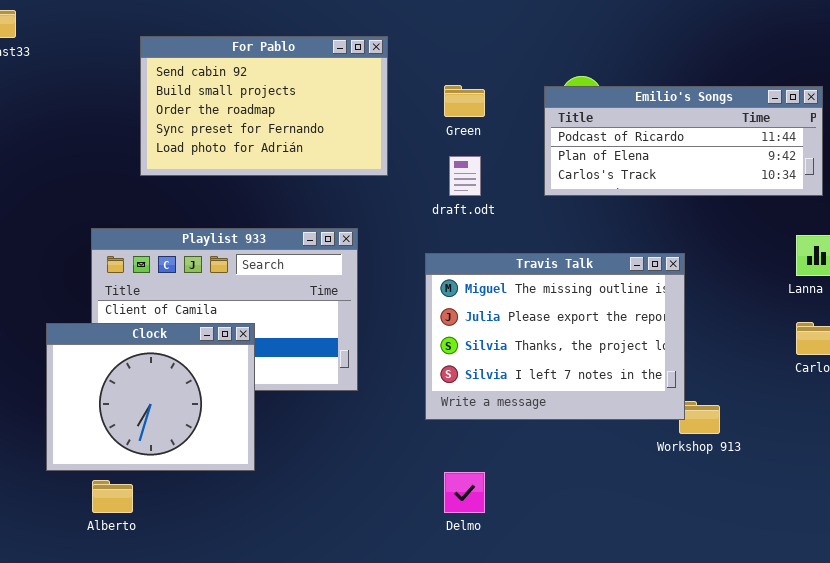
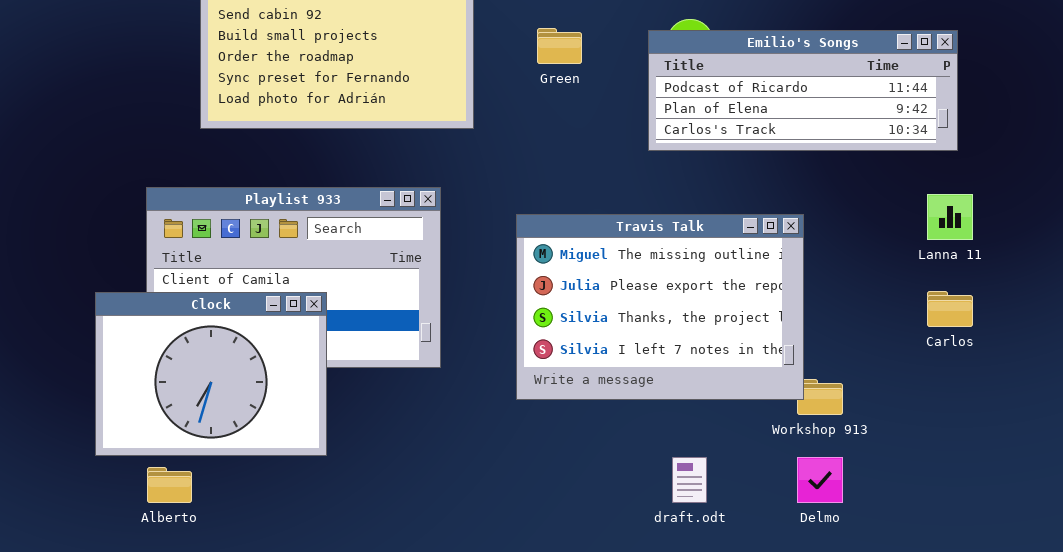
draft.odt: [449,156,481,196] -> [672,457,707,503], moved
Delmo: [444,472,485,513] -> [797,457,843,503], moved

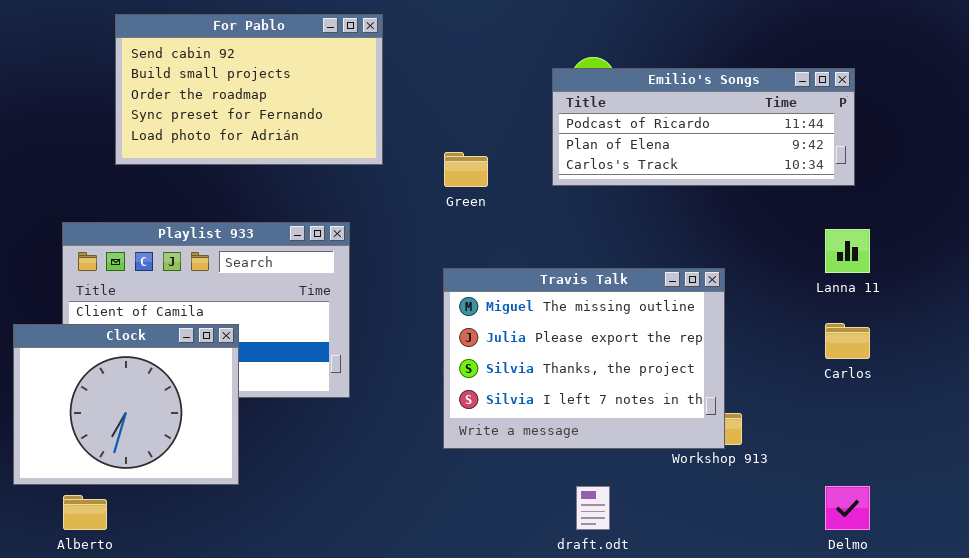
Green: [537,28,582,64] -> [444,152,488,187], moved
Travis Talk: [516,214,804,400] -> [443,268,725,449], moved
Delmo: [797,457,843,503] -> [825,486,870,530], moved

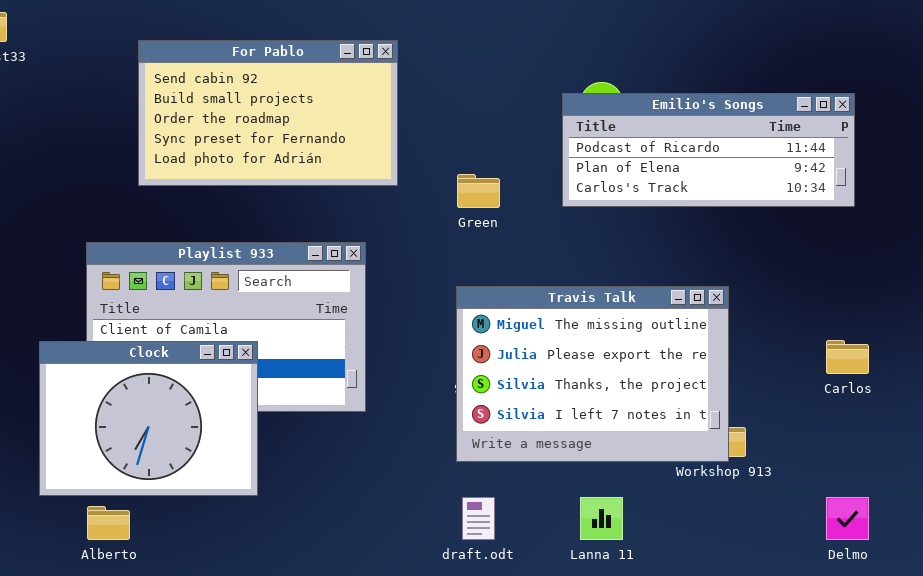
Lanna 11: [825,229,870,273] -> [580,497,623,540], moved
draft.odt: [576,486,610,530] -> [462,497,495,540], moved

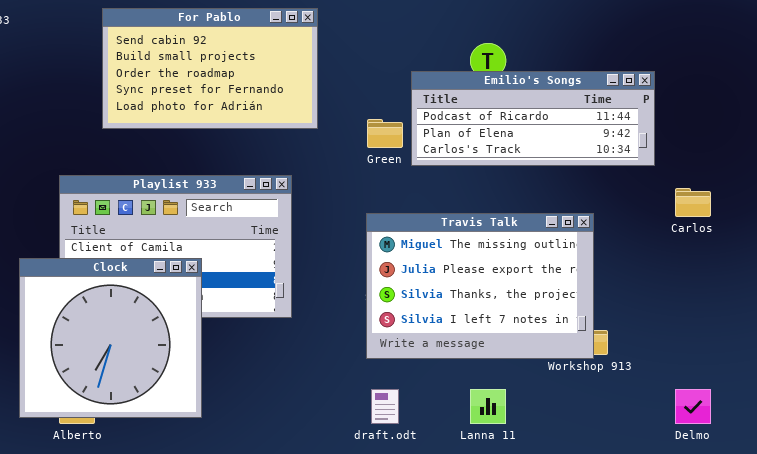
Emilio's Songs: [562,93,855,207] -> [411,71,655,166], moved
Carlos: [826,340,869,374] -> [675,188,711,217], moved
Clock: [39,341,258,496] -> [19,258,202,418], resized

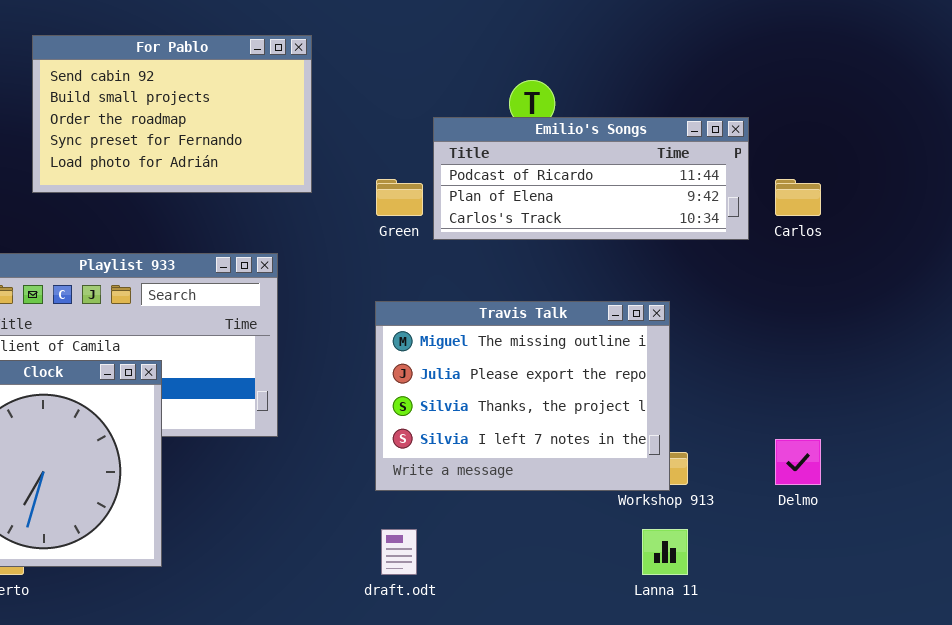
Carlos: [675,188,711,217] -> [775,179,821,216], moved
Lanna 11: [470,389,506,424] -> [642,529,688,575], moved
Delmo: [675,389,711,424] -> [775,439,821,485], moved

